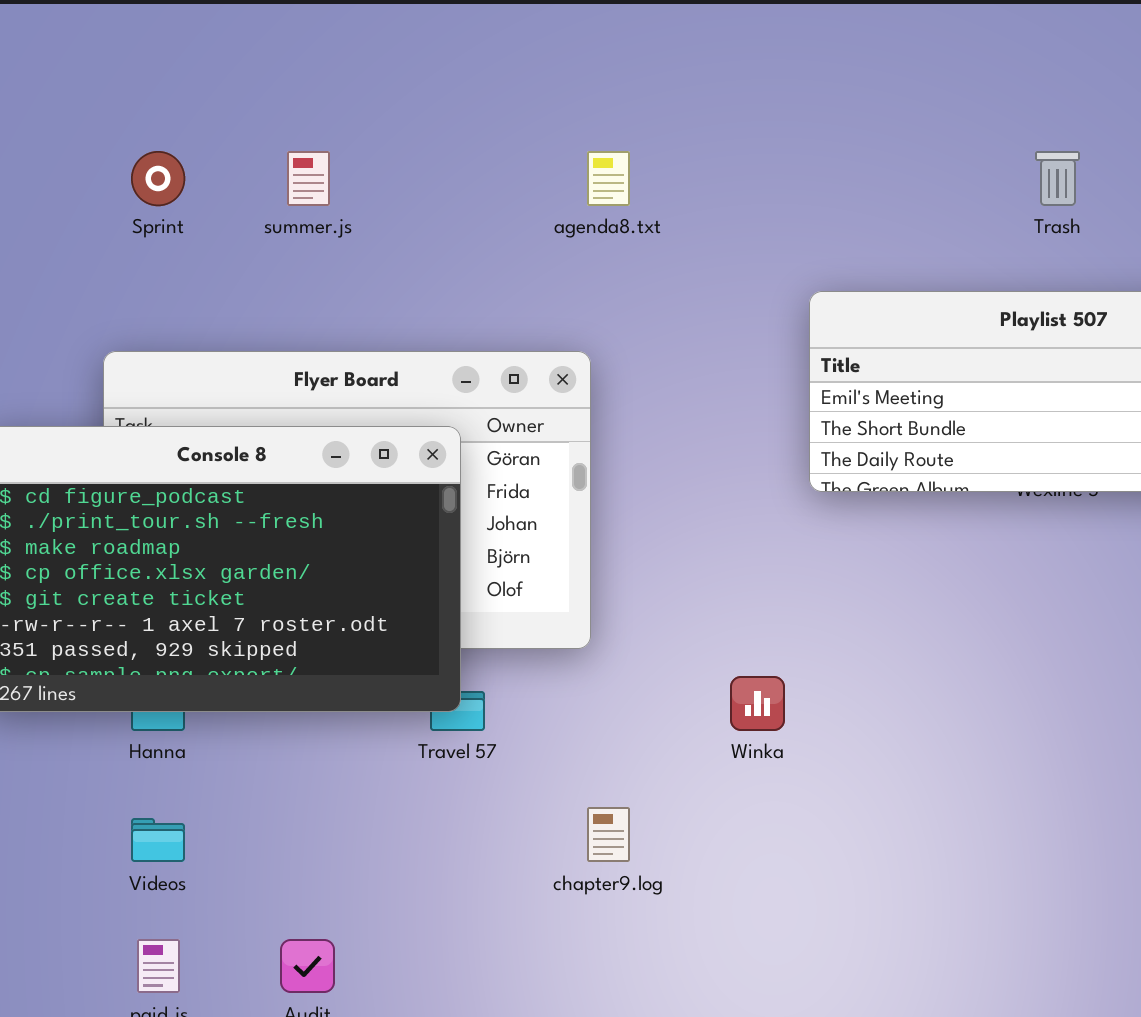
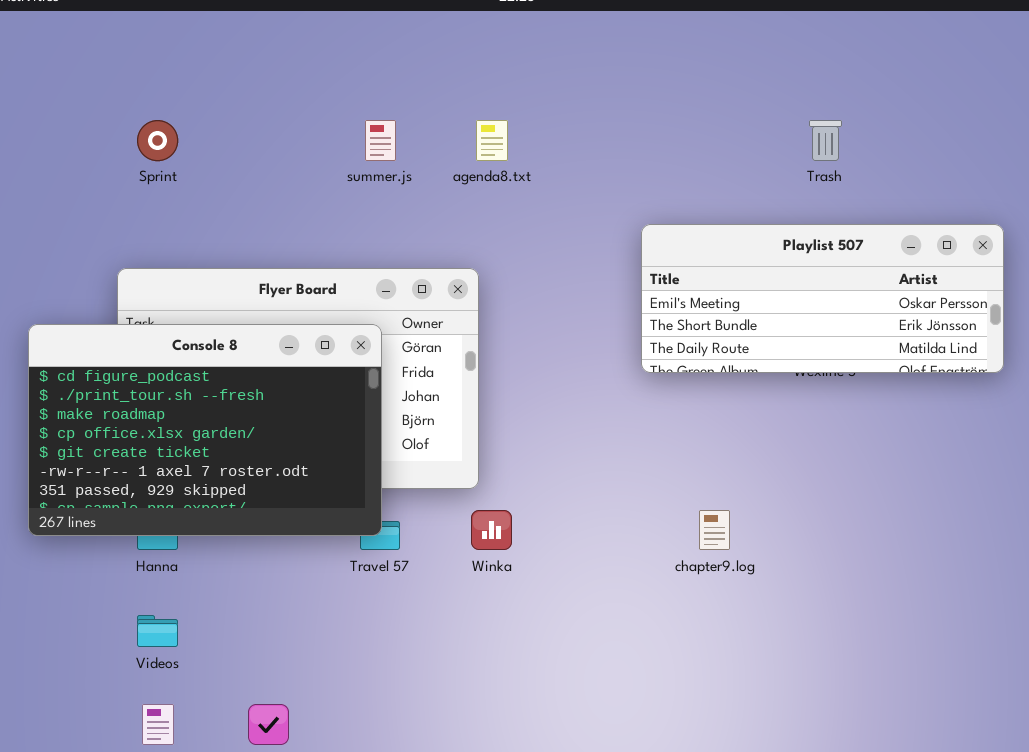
summer.js: [287,151,330,206] -> [365,120,396,161], moved
Winka: [730,676,785,731] -> [471,510,512,550], moved
chapter9.log: [587,807,630,862] -> [699,510,730,550], moved

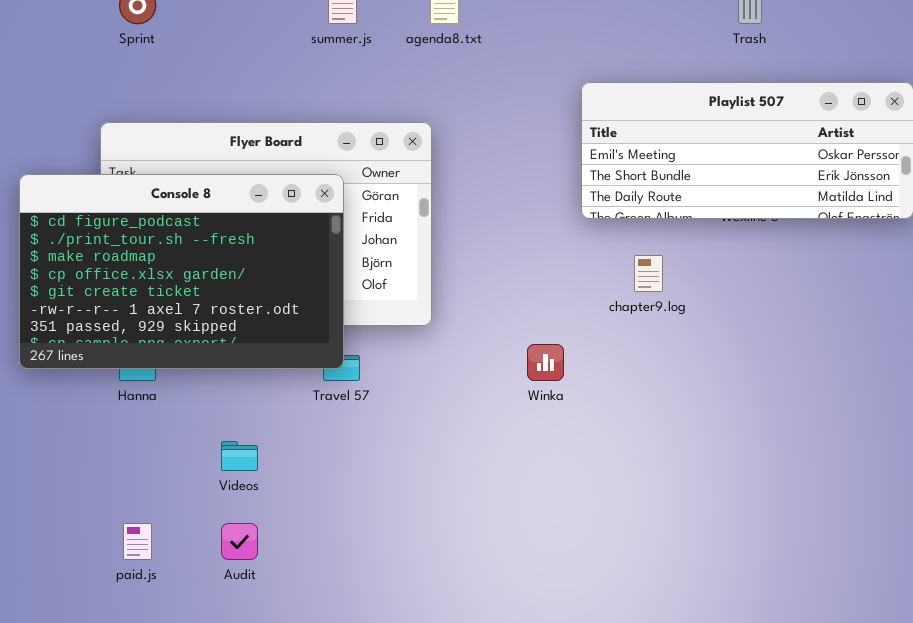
Winka: [471,510,512,550] -> [527,344,564,381], moved
chapter9.log: [699,510,730,550] -> [634,255,663,292], moved
Videos: [137,615,178,647] -> [221,441,258,471], moved

